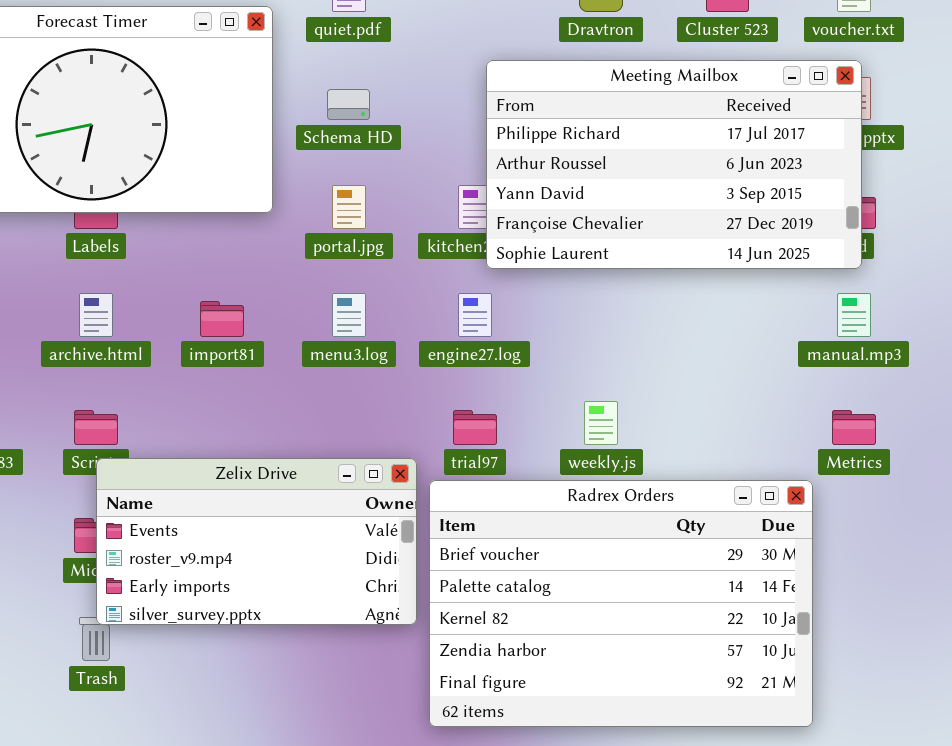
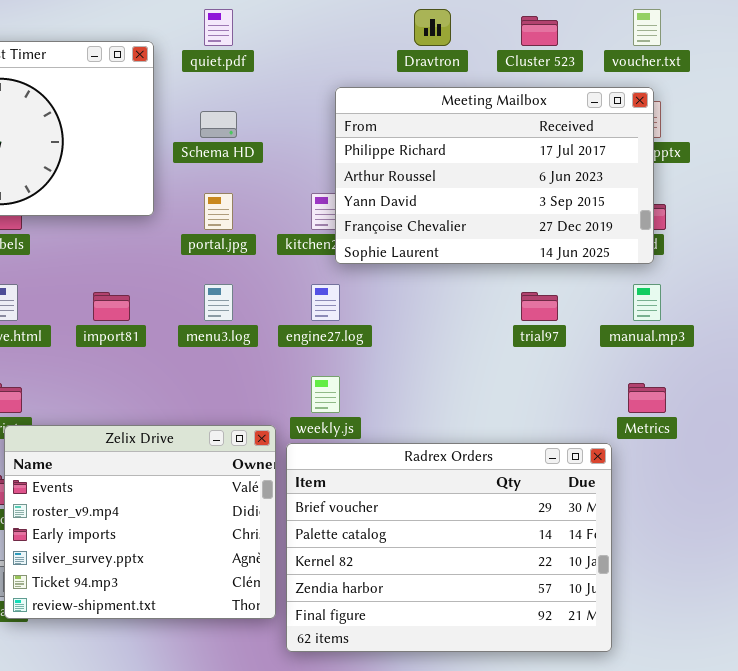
weekly.js: [584,401,618,445] -> [311,376,340,413], moved
trial97: [453,410,497,445] -> [521,292,558,321], moved
Zelix Drive: [96,458,417,625] -> [4,425,276,619], resized

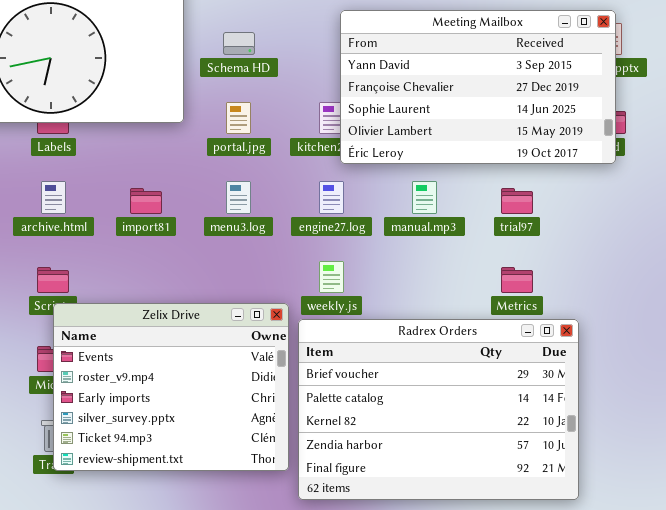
Meeting Mailbox: [335,87,654,264] -> [340,10,616,164], scrolled down 2 rows
manual.mp3: [633,284,661,321] -> [412,181,437,214], moved
Metrics: [628,383,666,413] -> [501,267,533,293], moved

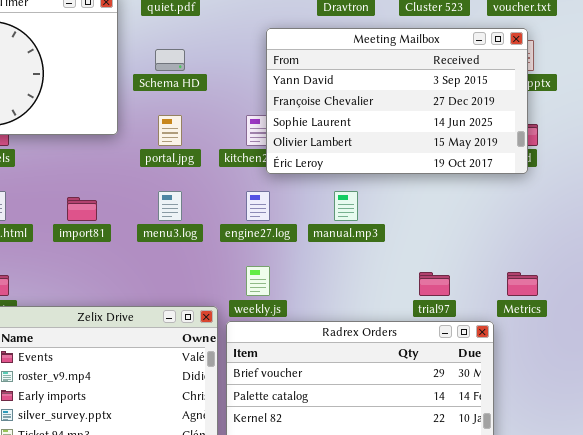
trial97: [501,188,533,214] -> [419,272,450,296], moved
Metrics: [501,267,533,293] -> [507,272,538,296], moved

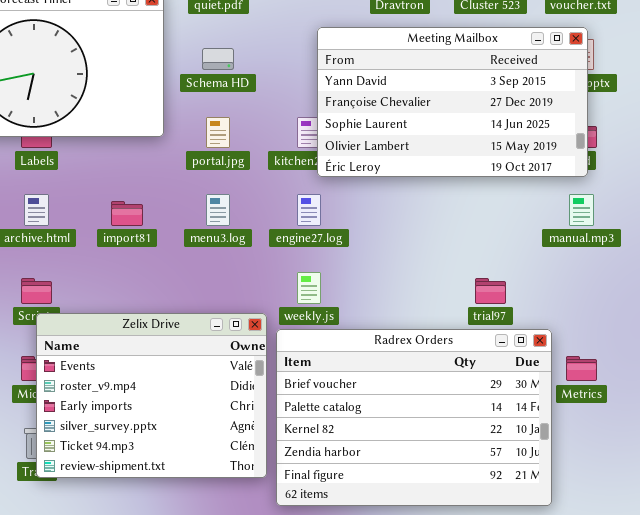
manual.mp3: [334,191,358,221] -> [569,194,594,226], moved
Metrics: [507,272,538,296] -> [566,356,597,381], moved

